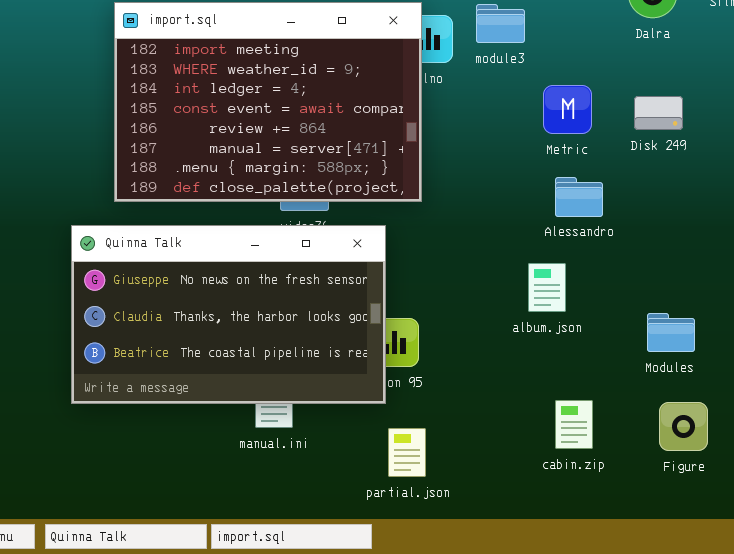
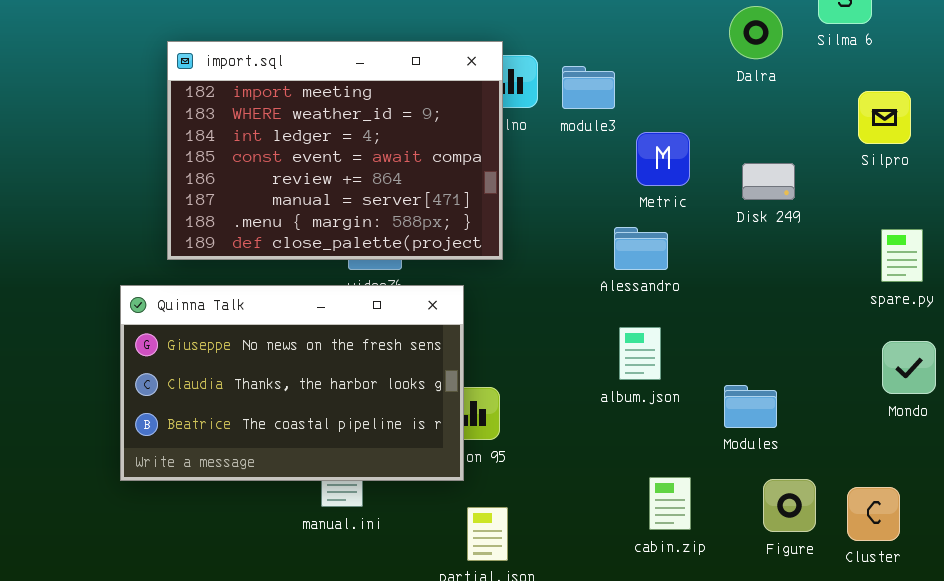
module3: [476,4,525,43] -> [562,66,615,109], moved
Disk 249: [634,96,683,130] -> [742,163,795,200], moved
Alessandro: [555,177,603,217] -> [614,227,668,270], moved
Modules: [647,313,695,352] -> [724,385,777,428], moved

